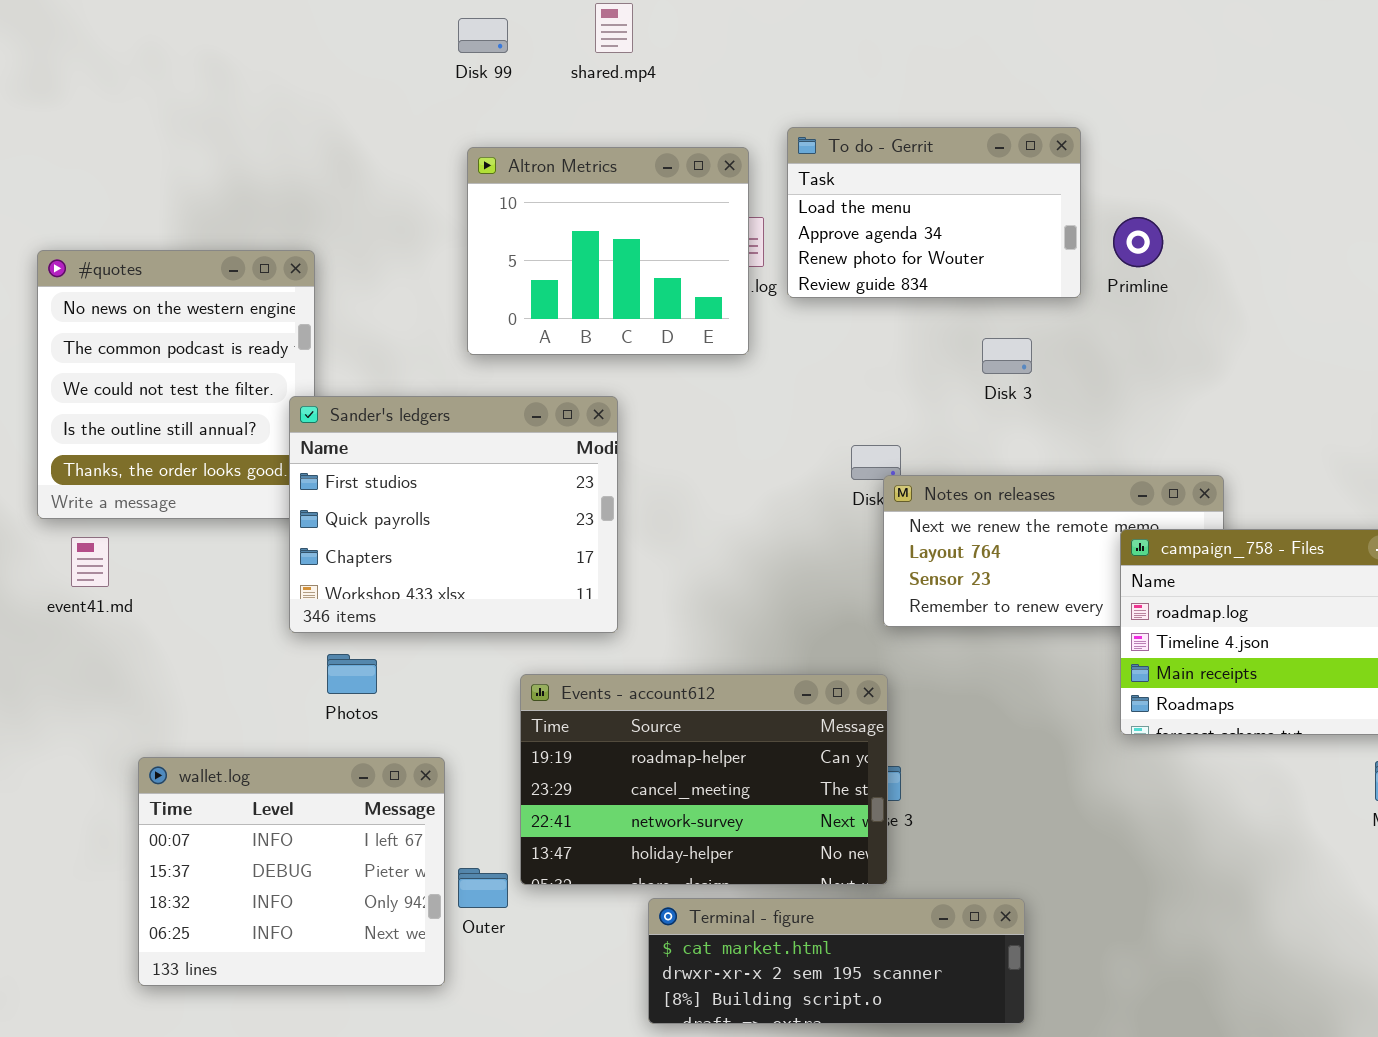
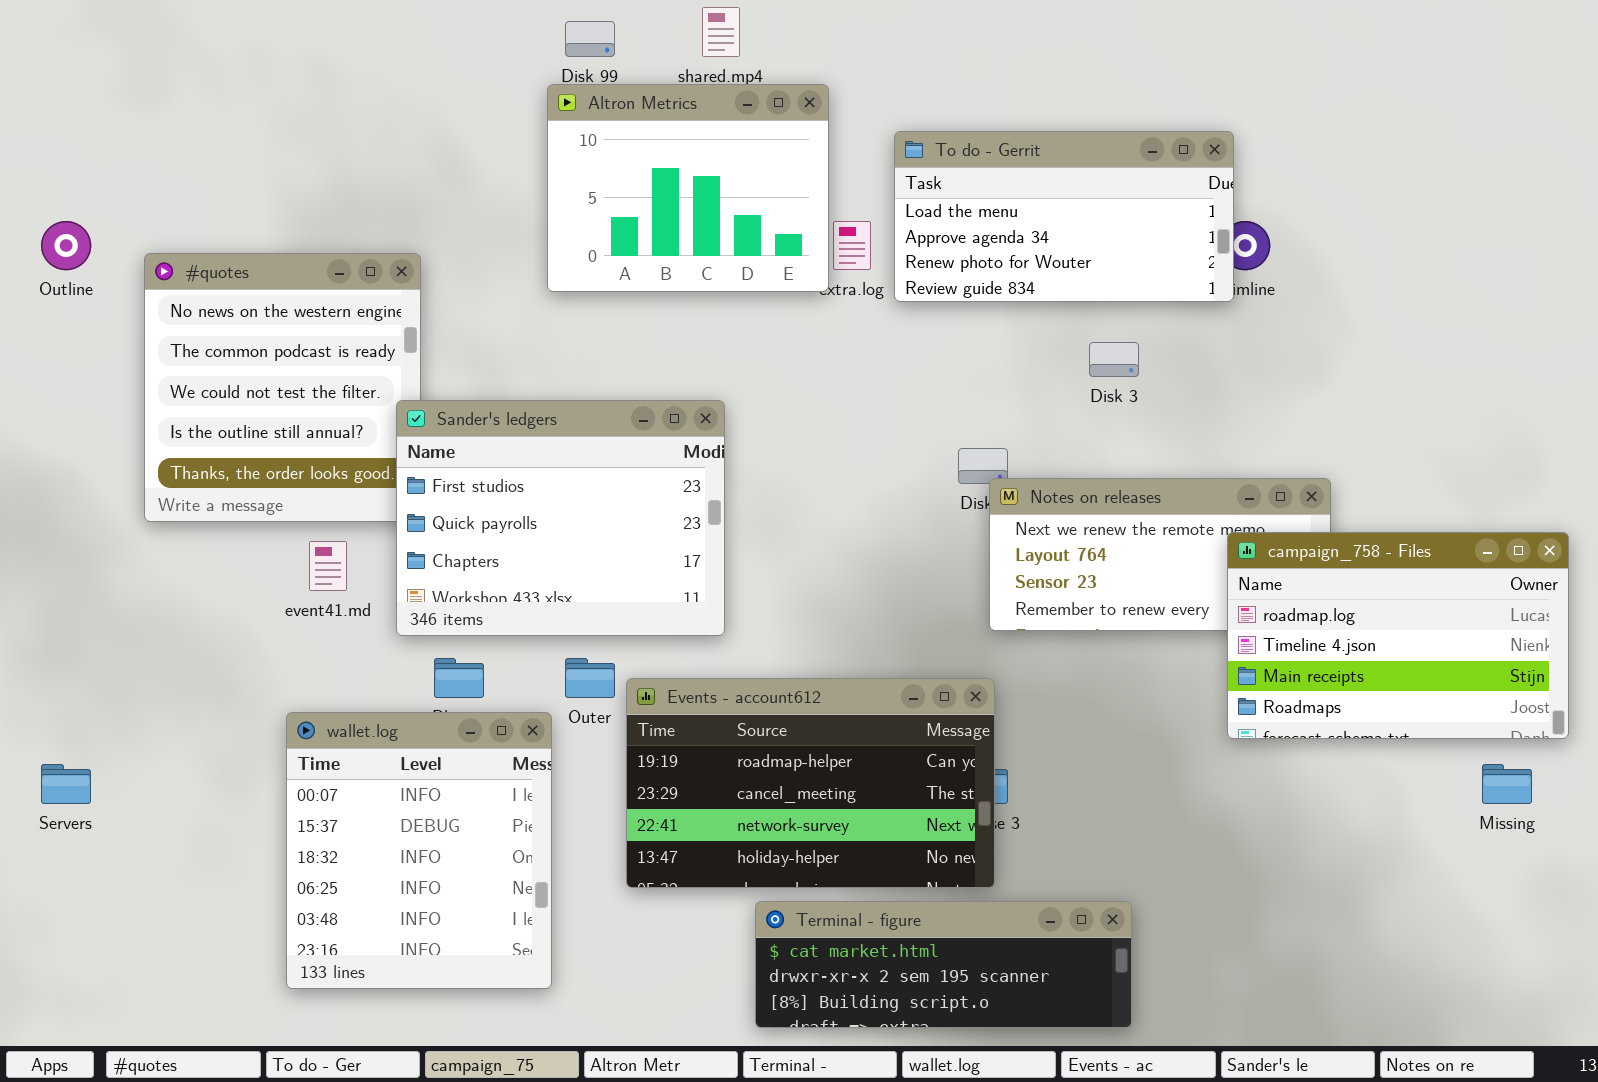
To do - Gerrit: [787,127,1081,298] -> [894,131,1234,302], resized
Altron Metrics: [467,147,749,355] -> [547,84,829,292], moved
event41.md: [71,537,109,587] -> [309,541,347,591], moved
wallet.log: [138,757,445,986] -> [286,712,552,989], resized
Outer: [458,868,508,908] -> [565,658,615,698], moved

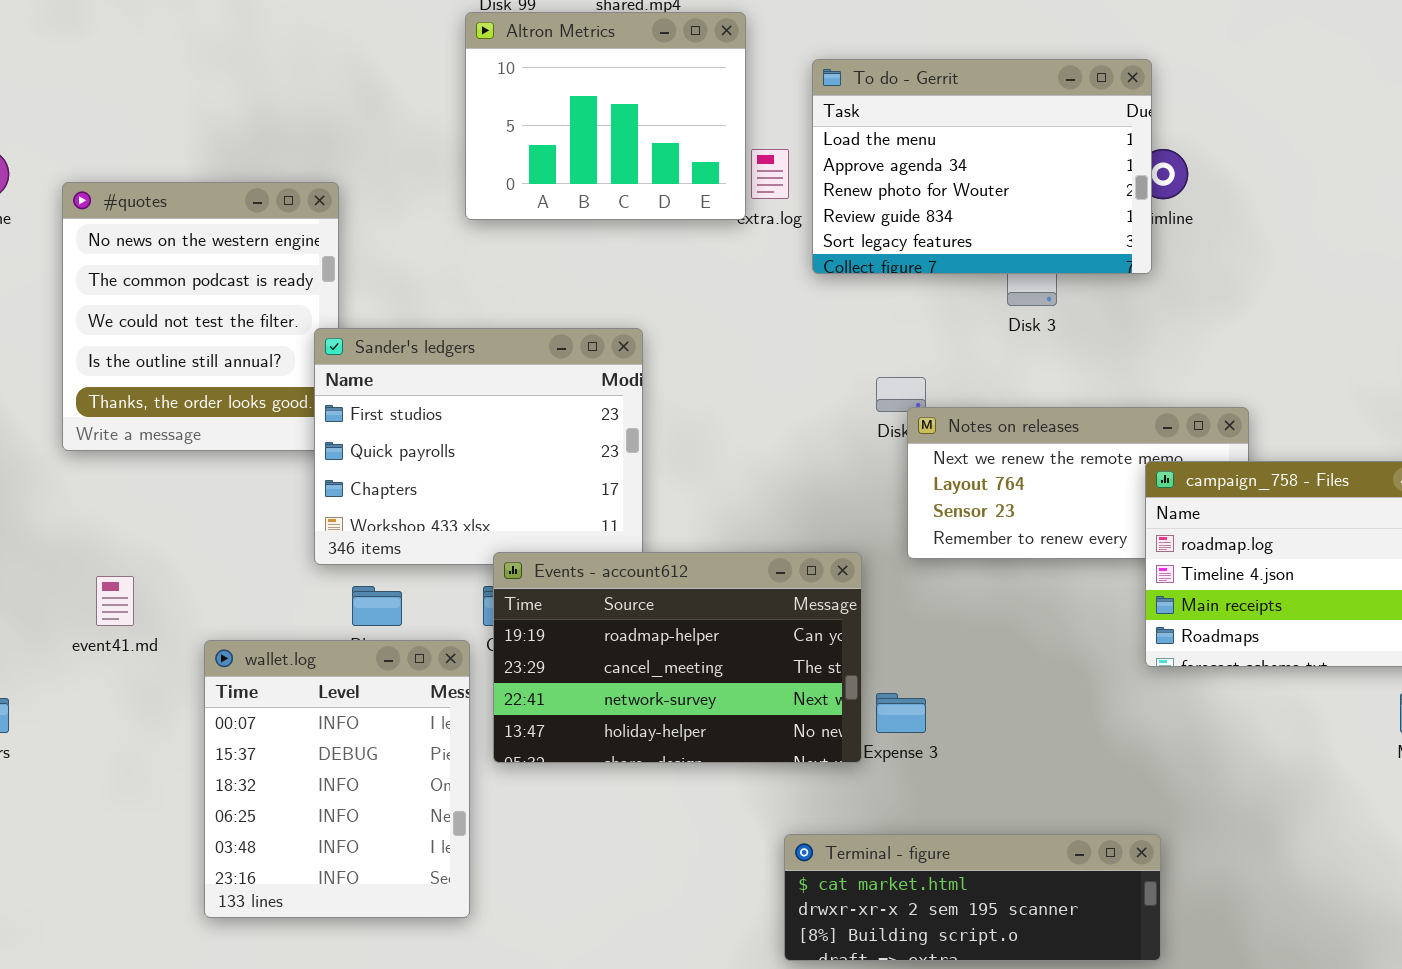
To do - Gerrit: [894,131,1234,302] -> [812,59,1152,274], resized
event41.md: [309,541,347,591] -> [96,576,134,626], moved
Events - account612: [626,678,995,888] -> [493,552,862,763], moved
Terminal - figure: [755,901,1132,1028] -> [784,834,1161,961], moved

